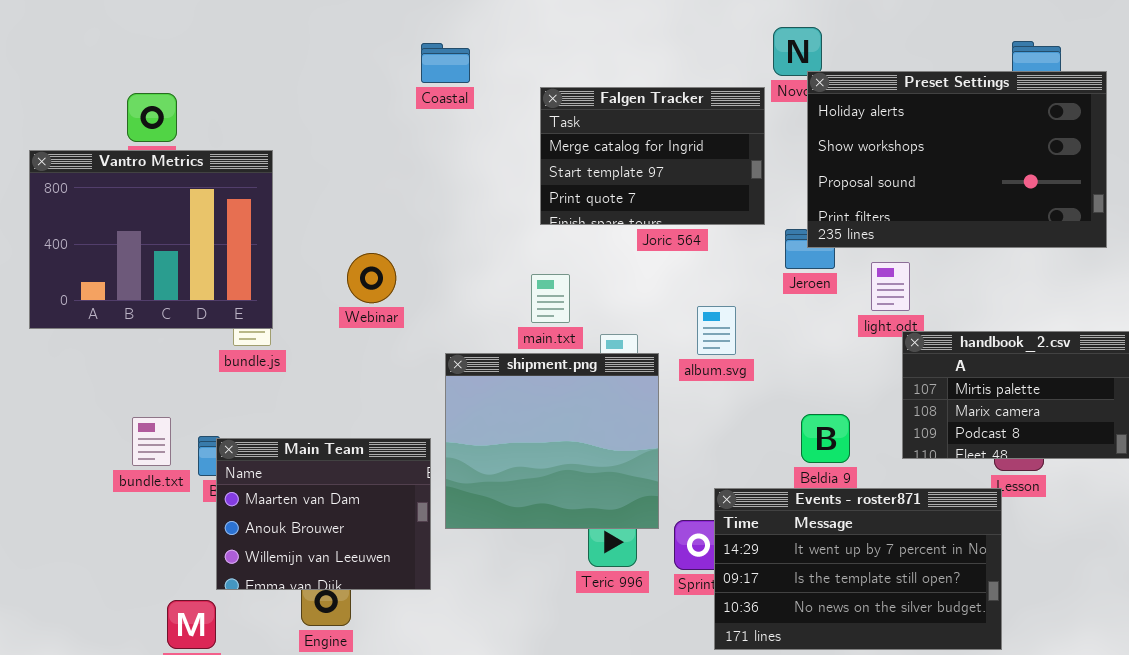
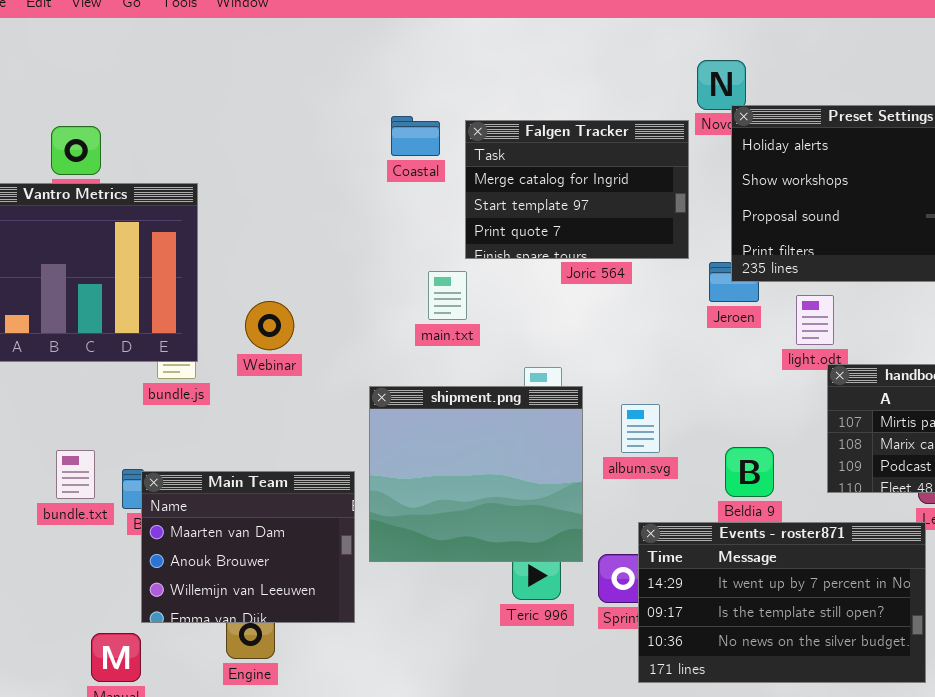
Coastal: [421,43,470,83] -> [391,116,440,156], moved
Webinar: [347,253,396,303] -> [245,301,294,350], moved
main.txt: [531,274,570,323] -> [428,271,467,320], moved
album.svg: [697,306,736,355] -> [621,404,660,453], moved

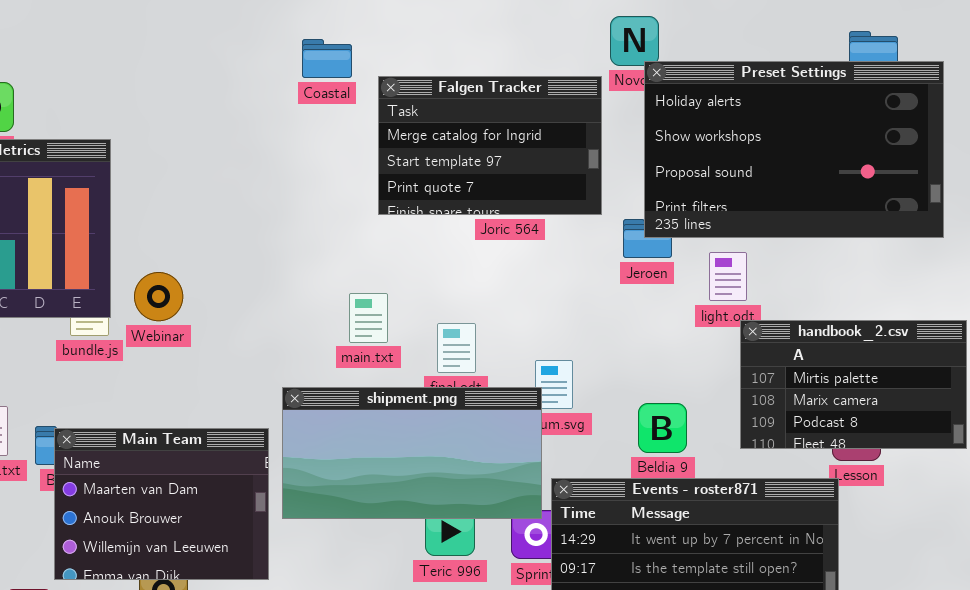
Coastal: [391,116,440,156] -> [302,39,352,78], moved
main.txt: [428,271,467,320] -> [349,293,388,343], moved
Webinar: [245,301,294,350] -> [134,272,183,321], moved
shipment.png: [369,386,583,562] -> [282,387,542,519], resized

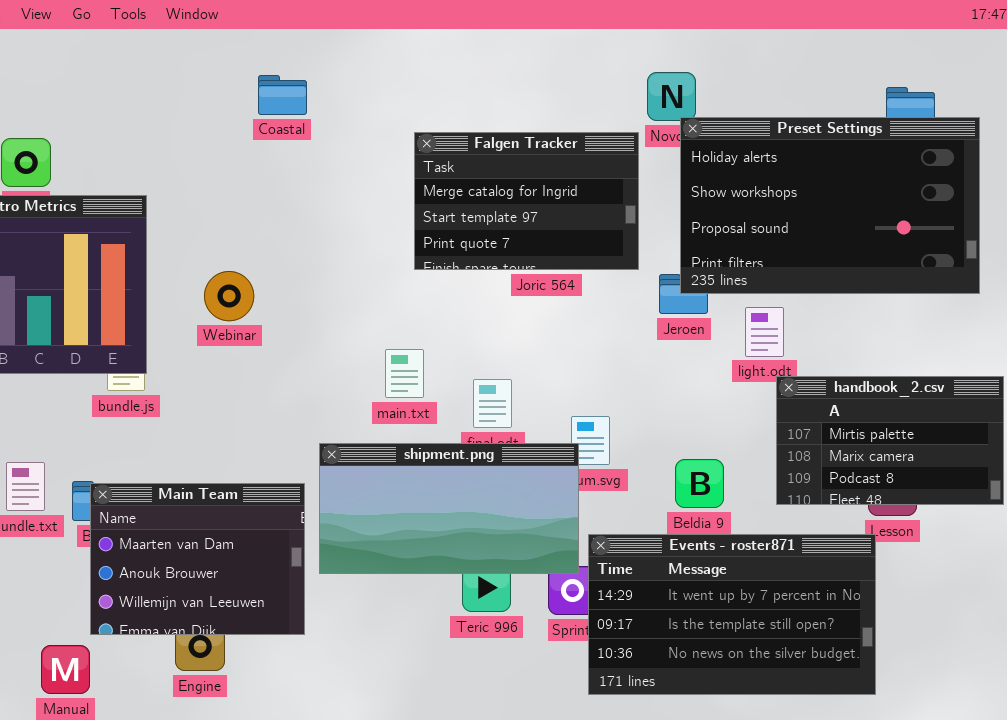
Coastal: [302,39,352,78] -> [258,75,307,115], moved
Webinar: [134,272,183,321] -> [204,271,254,321], moved

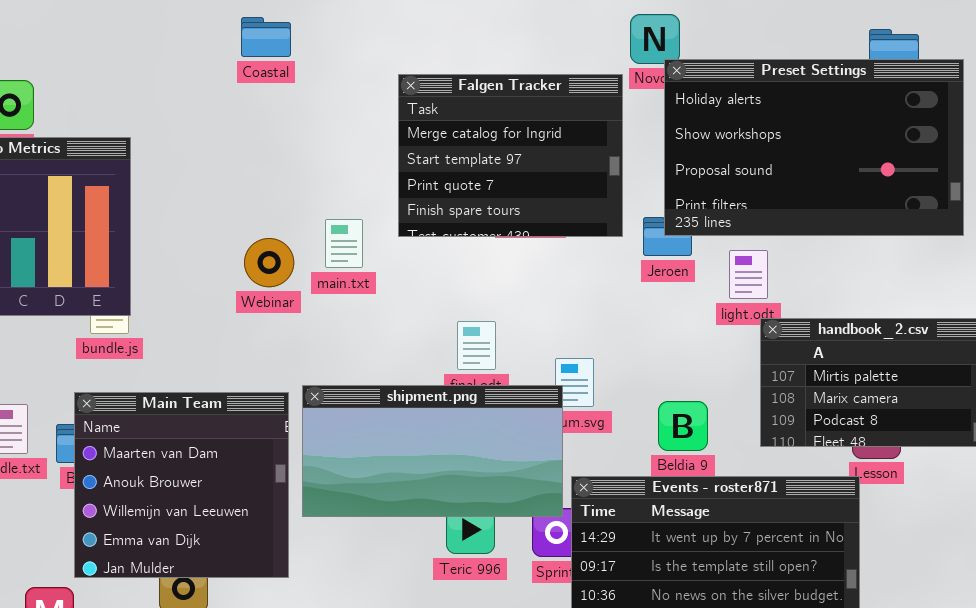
Falgen Tracker: [414,132,639,270] -> [398,74,623,237], resized
Webinar: [204,271,254,321] -> [244,238,294,287], moved
main.txt: [385,349,424,398] -> [325,219,363,268], moved
Main Team: [90,483,305,635] -> [74,392,289,578], resized

